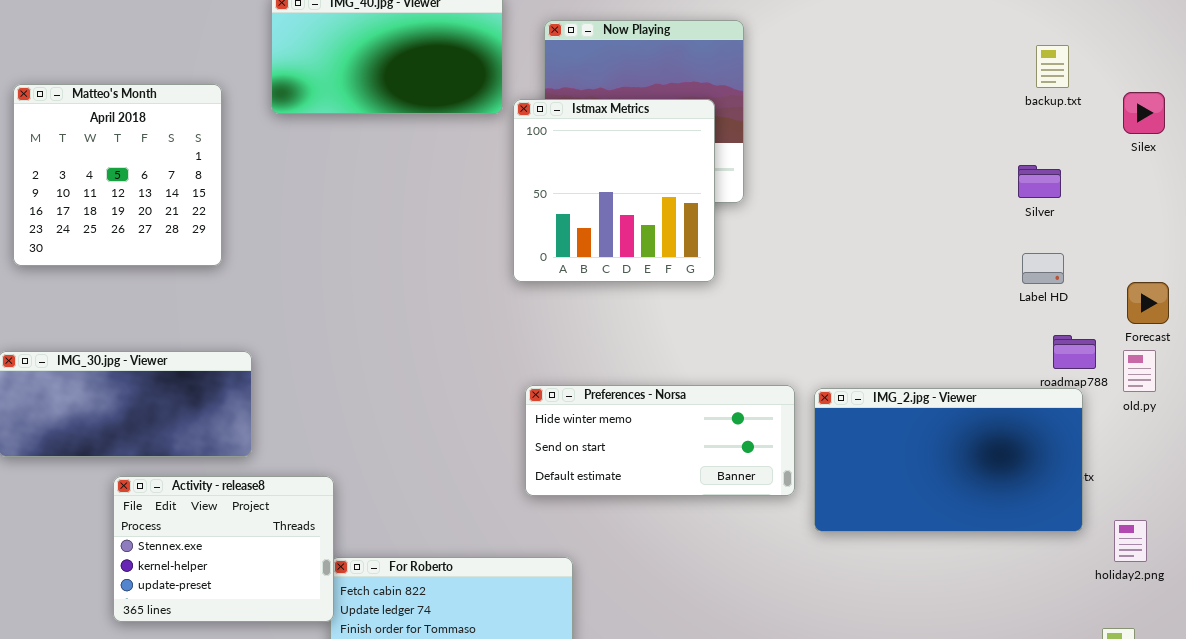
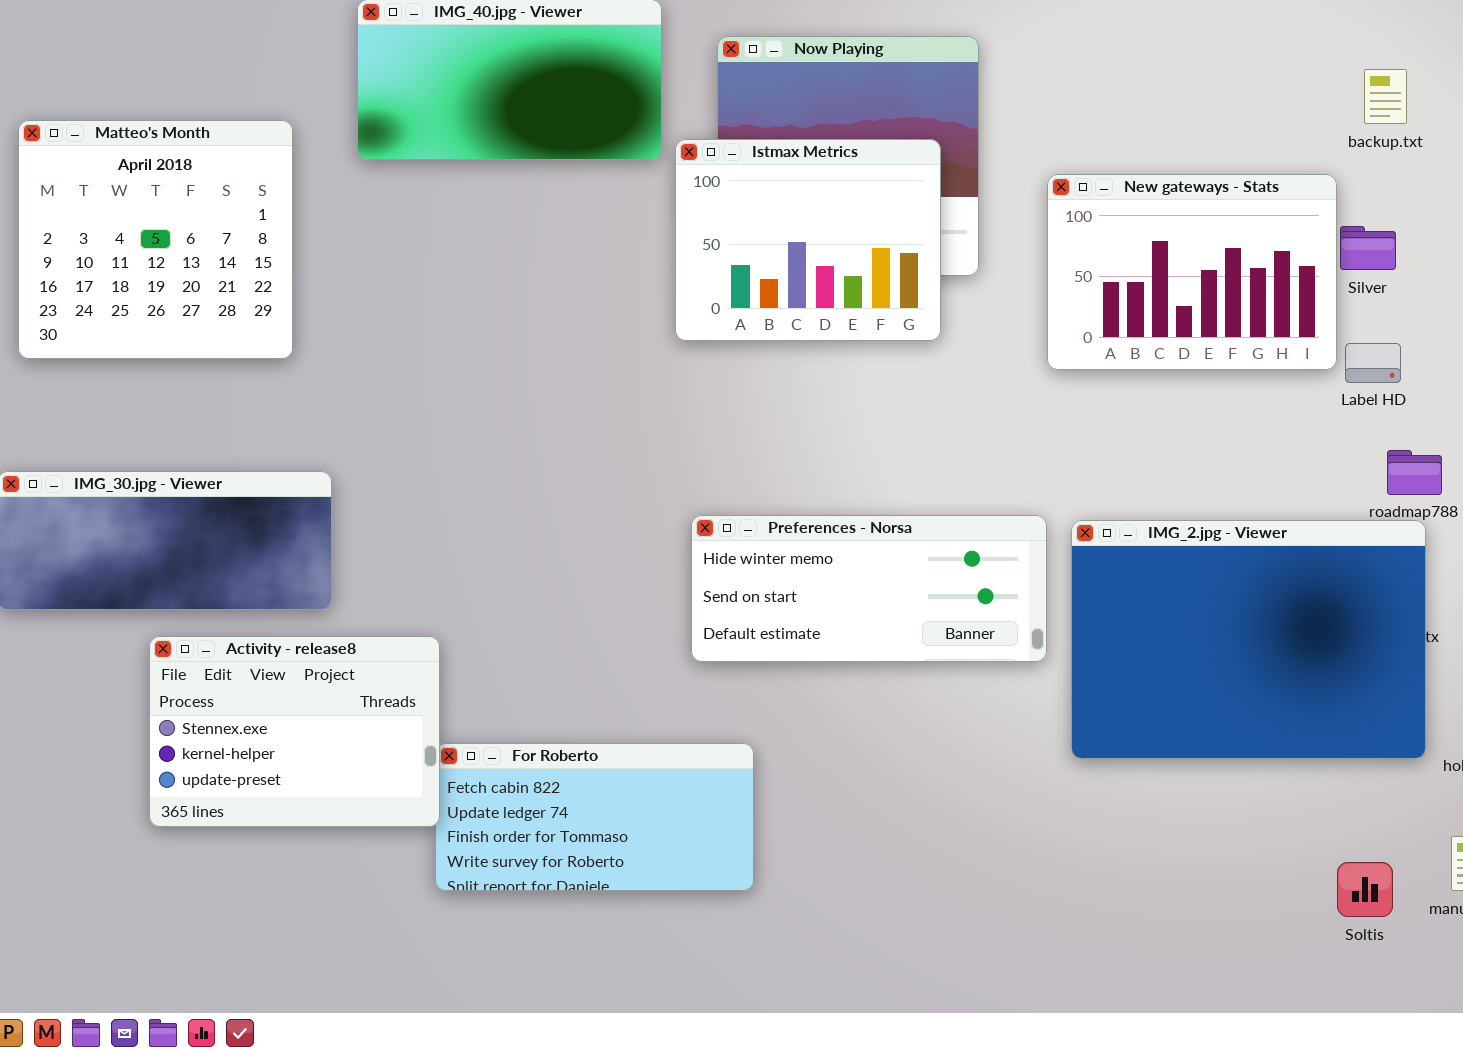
Istmax Metrics: [513,99,715,282] -> [675,139,941,341], resized
New gateways - Stats: none -> [1047,174,1337,370], opened
IMG_2.jpg - Viewer: [814,388,1083,532] -> [1071,520,1426,759], resized

